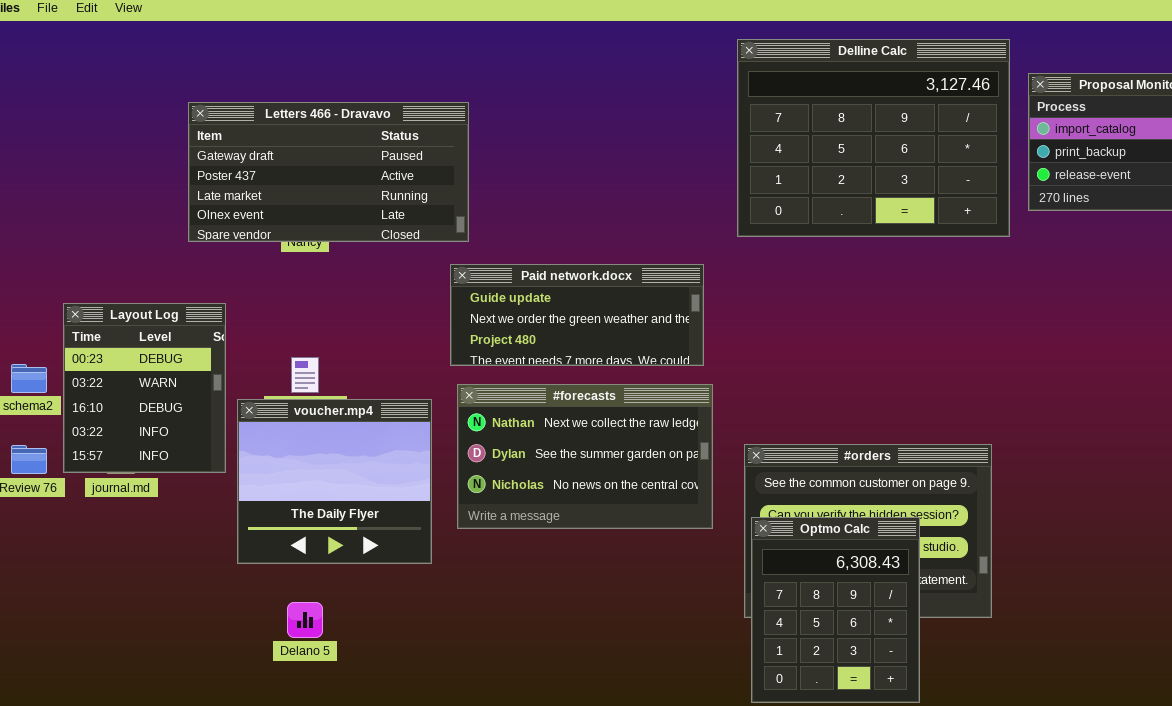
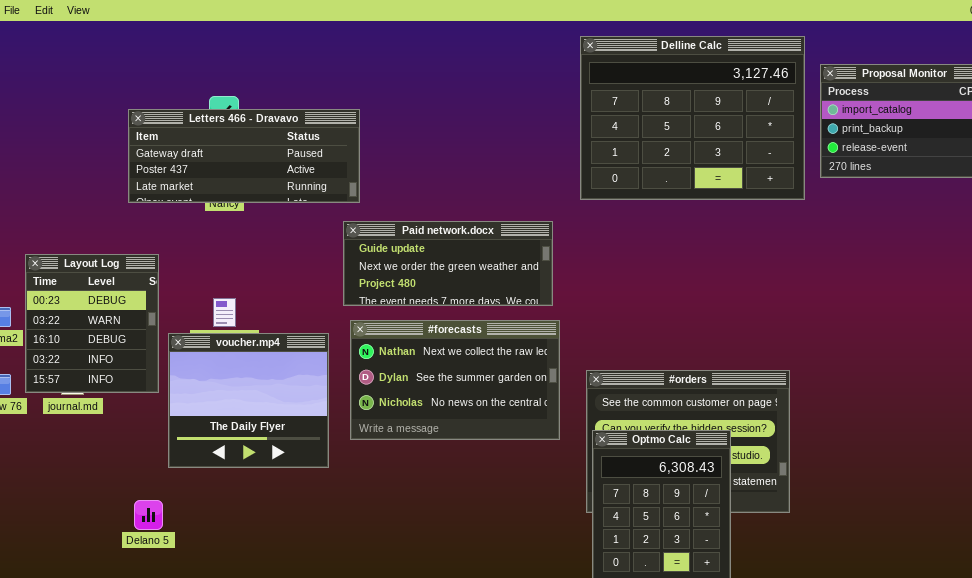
Letters 466 - Dravavo: [188,102,469,242] -> [128,109,360,203], resized
Delano 5: [287,602,323,638] -> [134,500,163,530], moved

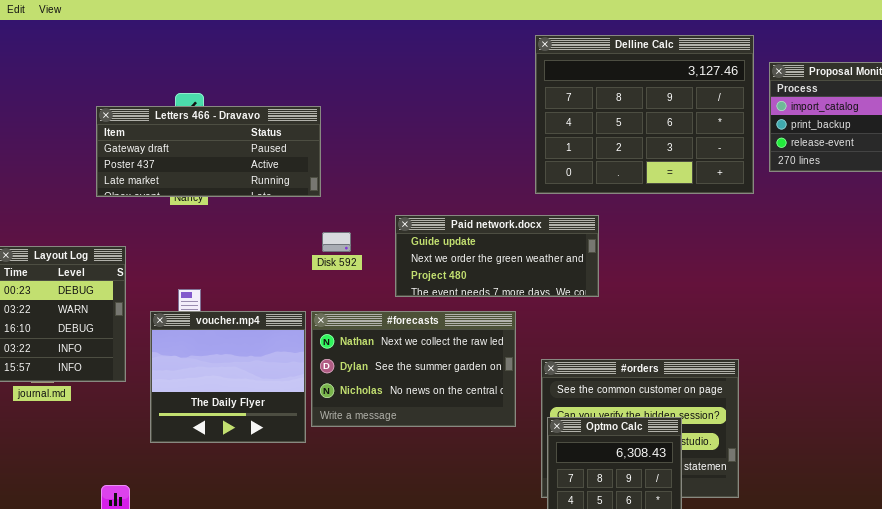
Paid network.docx: [343,221,553,306] -> [395,215,599,297], moved
voucher.mp4: [168,333,329,468] -> [150,311,306,443], moved

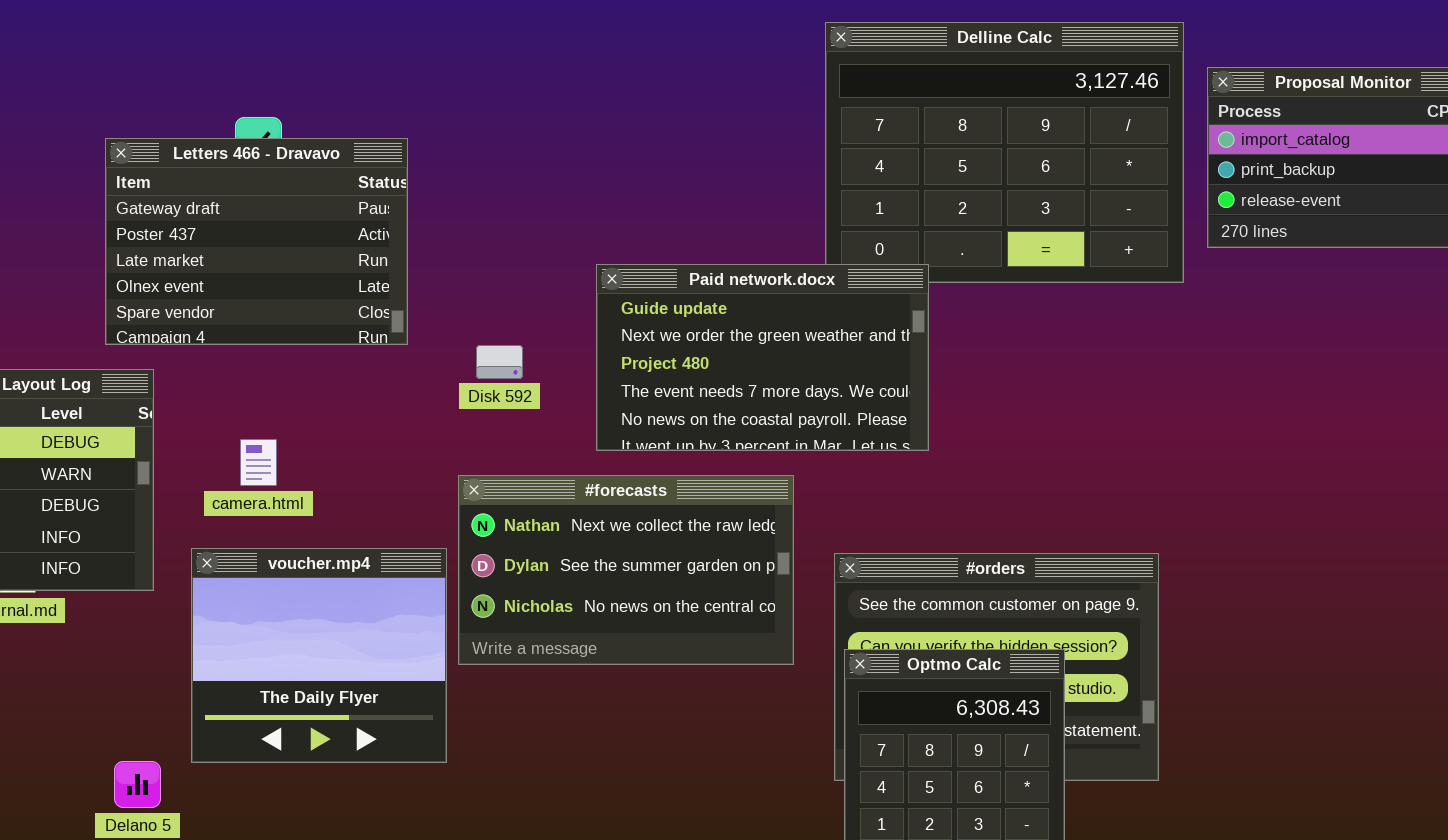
Letters 466 - Dravavo: [96,106,321,197] -> [105,138,408,345], resized
Paid network.docx: [395,215,599,297] -> [596,264,929,451], resized
voucher.mp4: [150,311,306,443] -> [191,548,447,763], moved

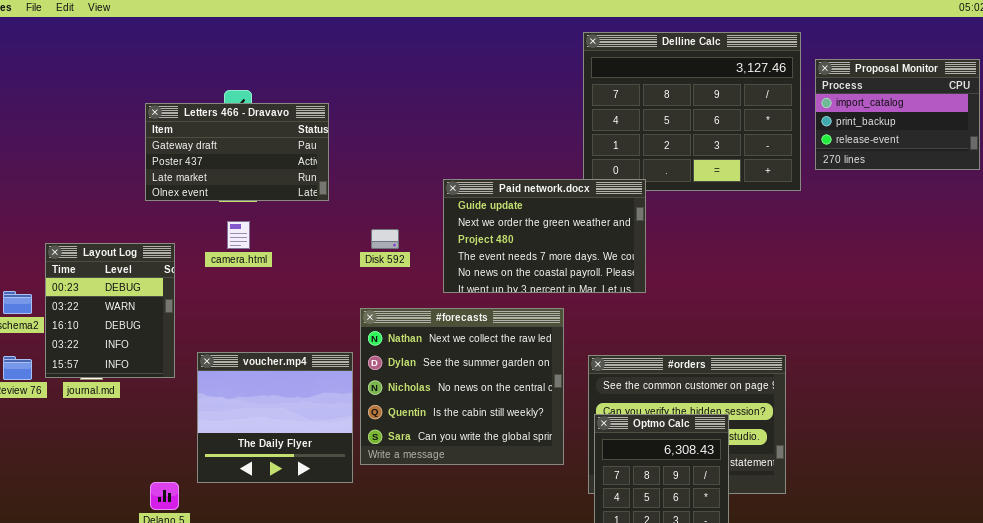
Letters 466 - Dravavo: [105,138,408,345] -> [145,103,329,201], resized
camera.html: [240,439,277,486] -> [227,221,250,249], moved
#forecasts: [458,475,794,665] -> [360,308,564,465], resized

